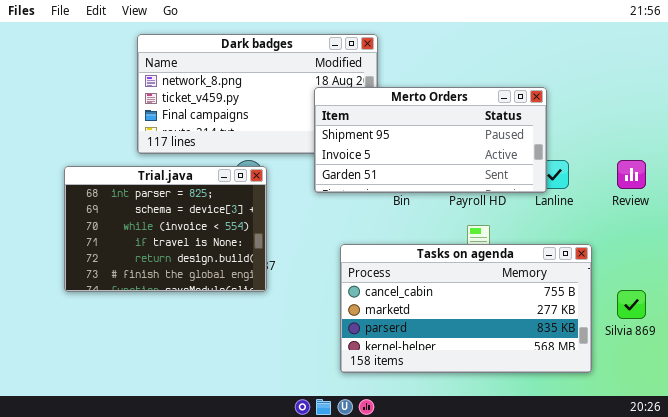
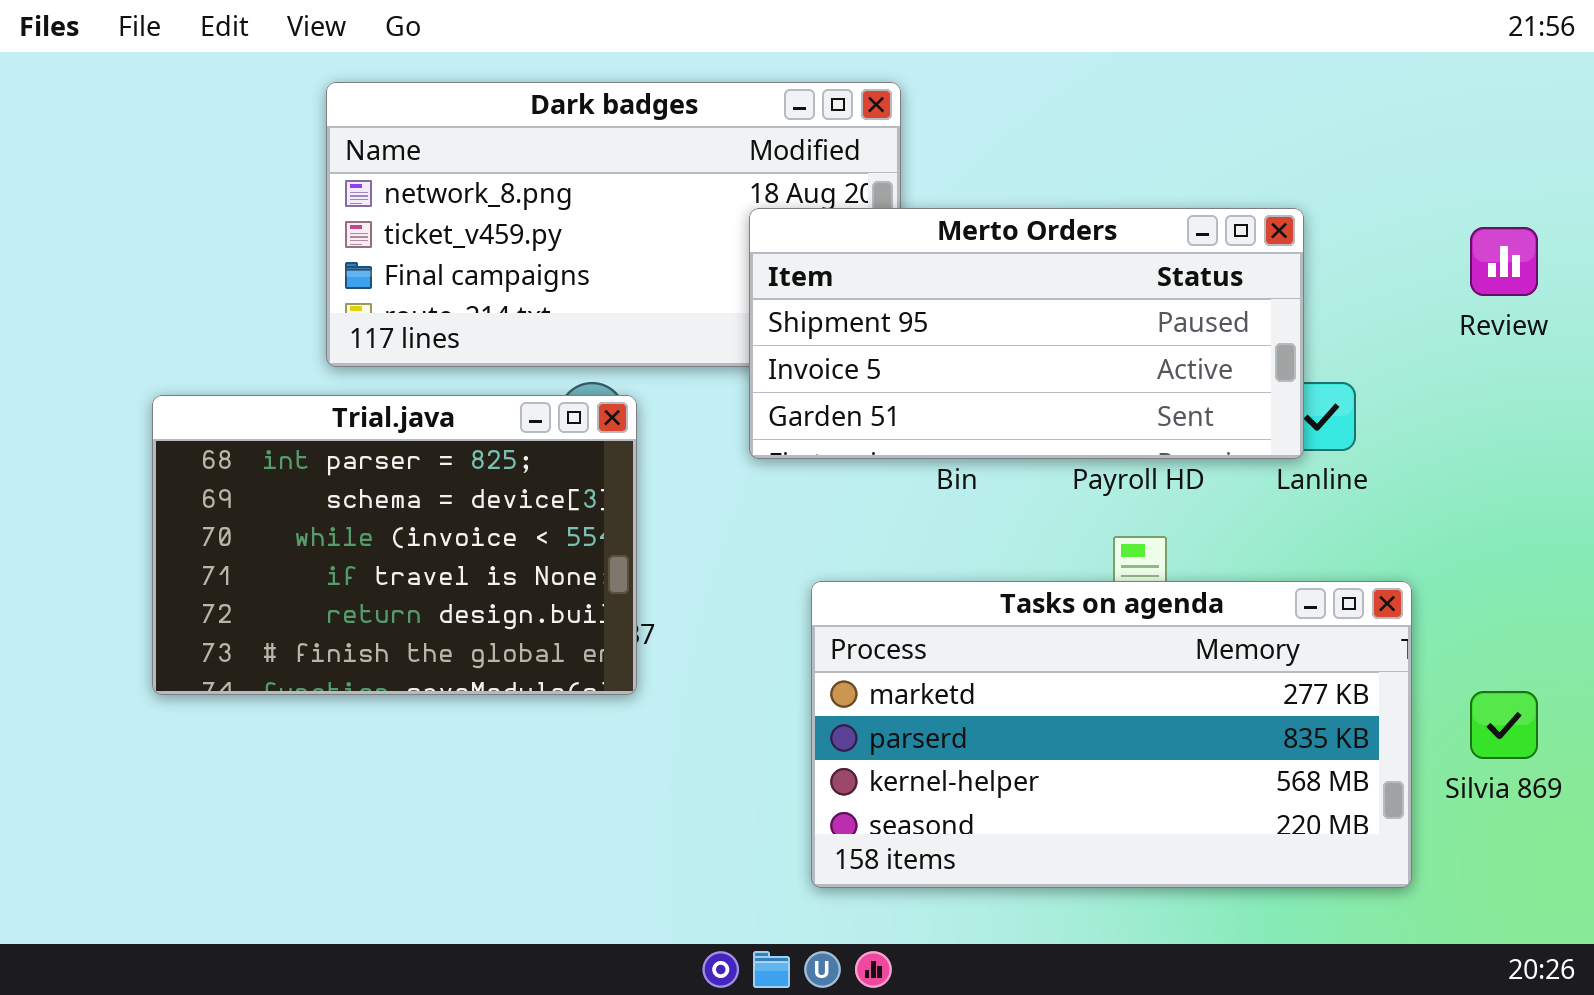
Review: [617,160,646,189] -> [1470,227,1538,296], moved
Tasks on agenda: [340,244,592,373] -> [811,581,1412,888], scrolled down 1 row

